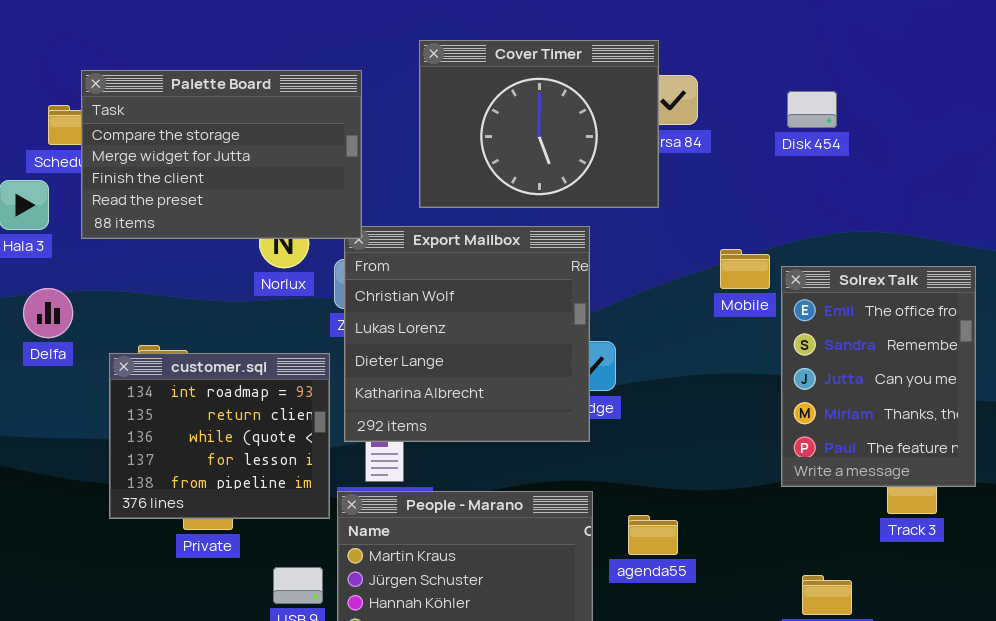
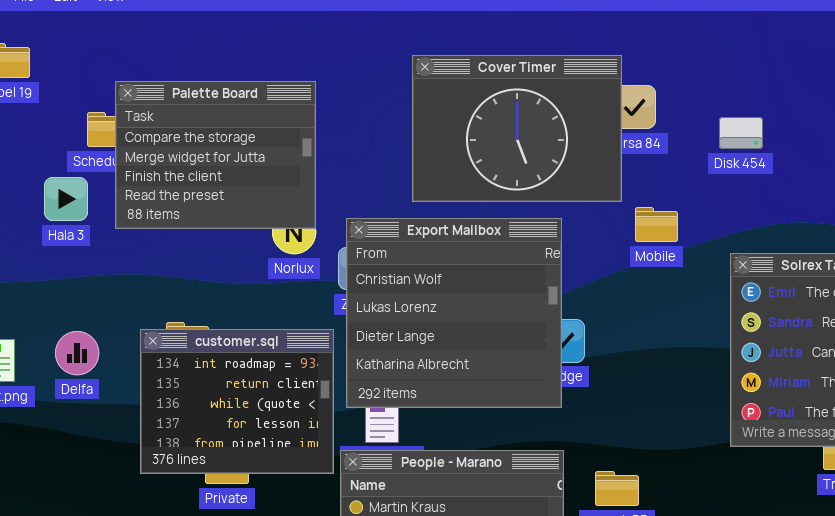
Palette Board: [81,70,362,239] -> [115,81,316,229], resized
Disk 454: [787,91,837,128] -> [719,117,763,149], moved
Mobile: [720,249,770,289] -> [635,207,678,242], moved
Delfa: [23,288,73,338] -> [55,331,99,375], moved

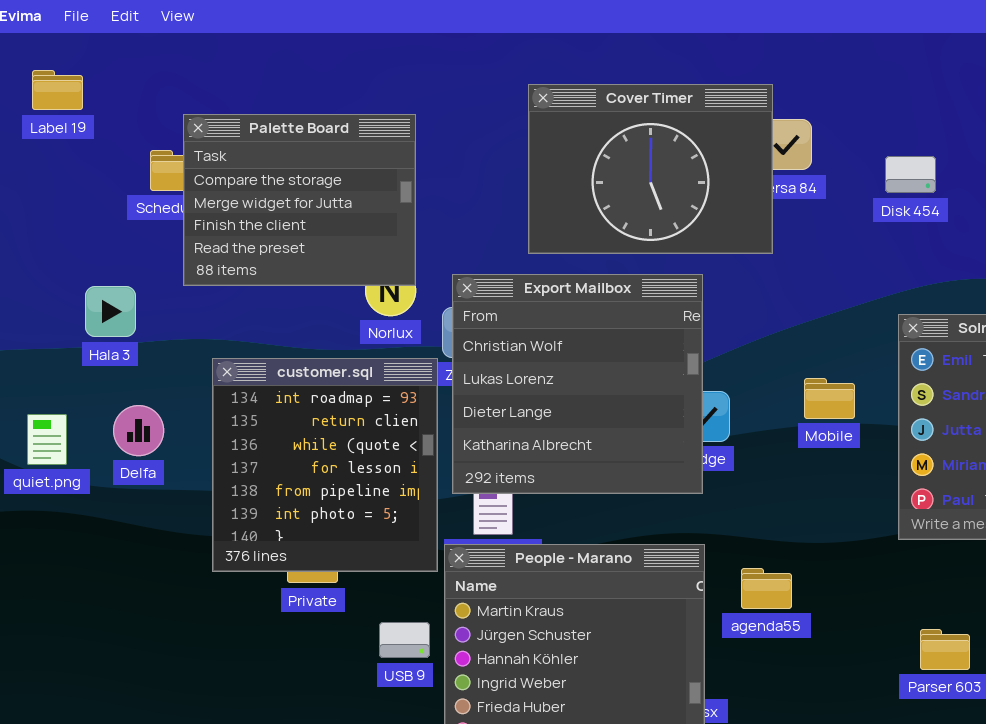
Hala 3: [44,177,88,221] -> [85,286,136,337], moved
Mobile: [635,207,678,242] -> [804,378,855,419], moved
customer.sql: [140,329,334,474] -> [212,358,438,572], resized

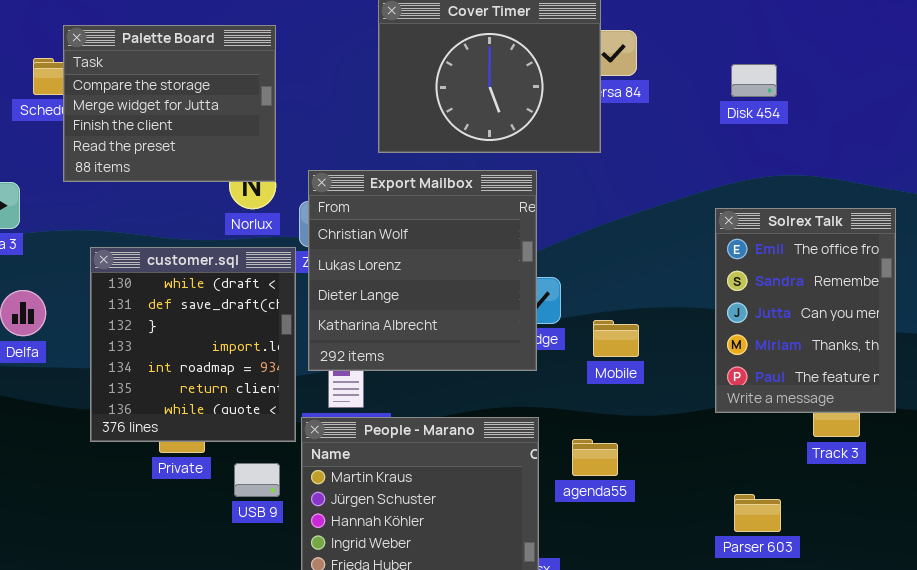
Disk 454: [885,156,936,193] -> [731,64,777,97], moved
customer.sql: [212,358,438,572] -> [90,247,296,442], scrolled up 4 rows
Mobile: [804,378,855,419] -> [593,320,639,357], moved
USB 9: [379,622,430,658] -> [234,463,280,497], moved

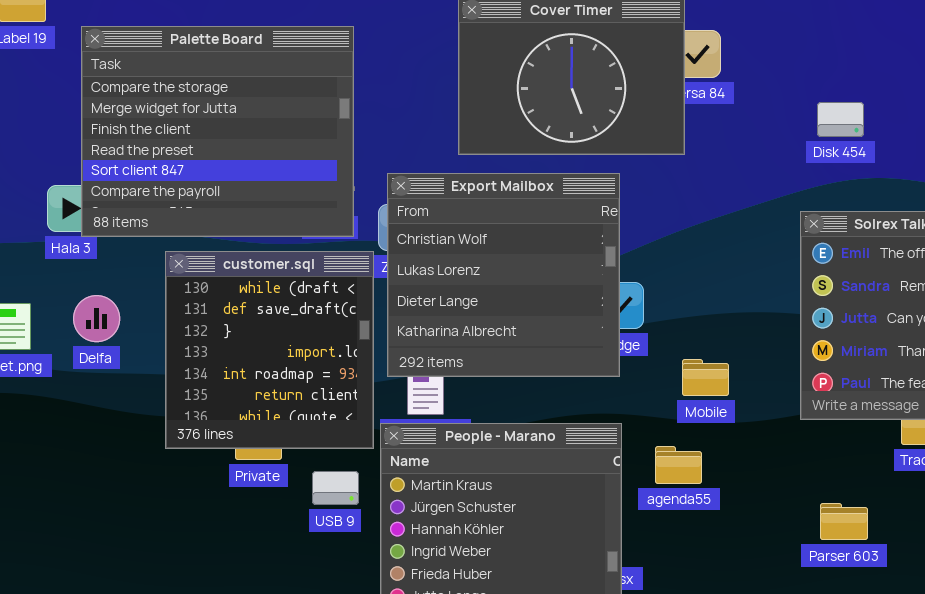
Palette Board: [63,25,276,182] -> [81,26,354,237], resized
Disk 454: [731,64,777,97] -> [817,102,864,137], moved
Mobile: [593,320,639,357] -> [682,359,729,396], moved

